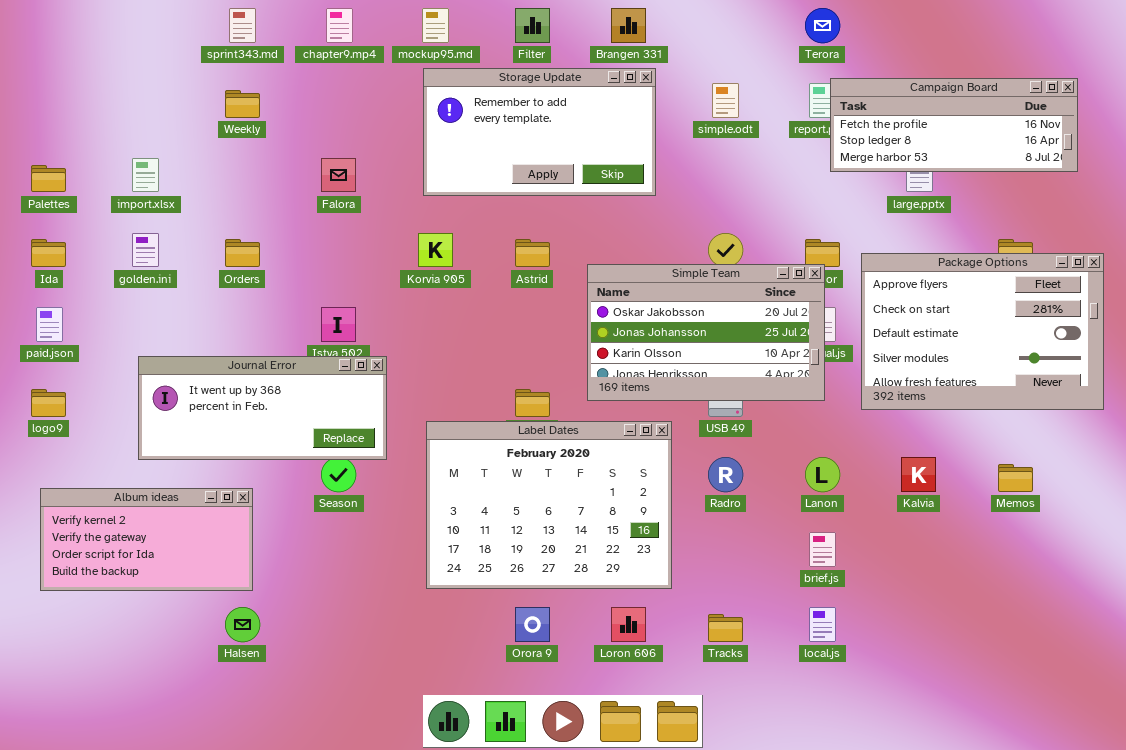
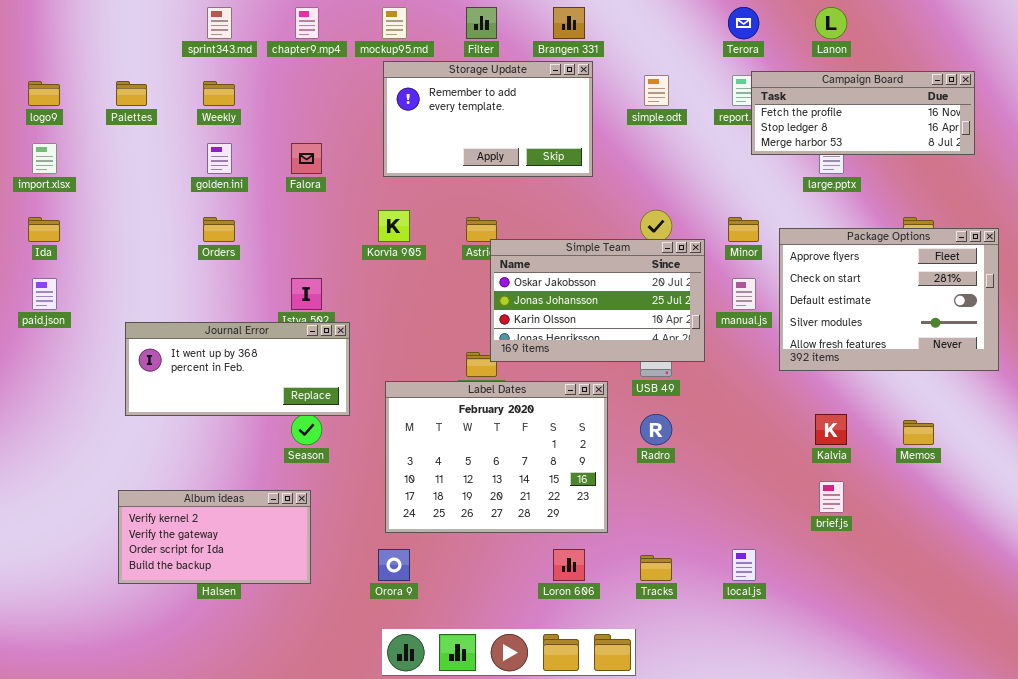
import.xlsx: [132,158,159,192] -> [32,143,57,174], moved
Palettes: [31,165,66,192] -> [116,81,147,106], moved
golden.ini: [132,233,159,267] -> [207,143,232,174], moved
Simple Team: [587,264,825,401] -> [490,239,705,362], moved
logo9: [31,389,66,417] -> [28,81,60,106], moved
Lanon: [805,457,840,492] -> [815,7,847,39], moved
Album ideas: [40,488,253,591] -> [118,490,311,584], moved
brief.js: [809,532,836,567] -> [819,481,844,513], moved
Orora 9: [515,607,550,642] -> [378,549,410,581], moved

